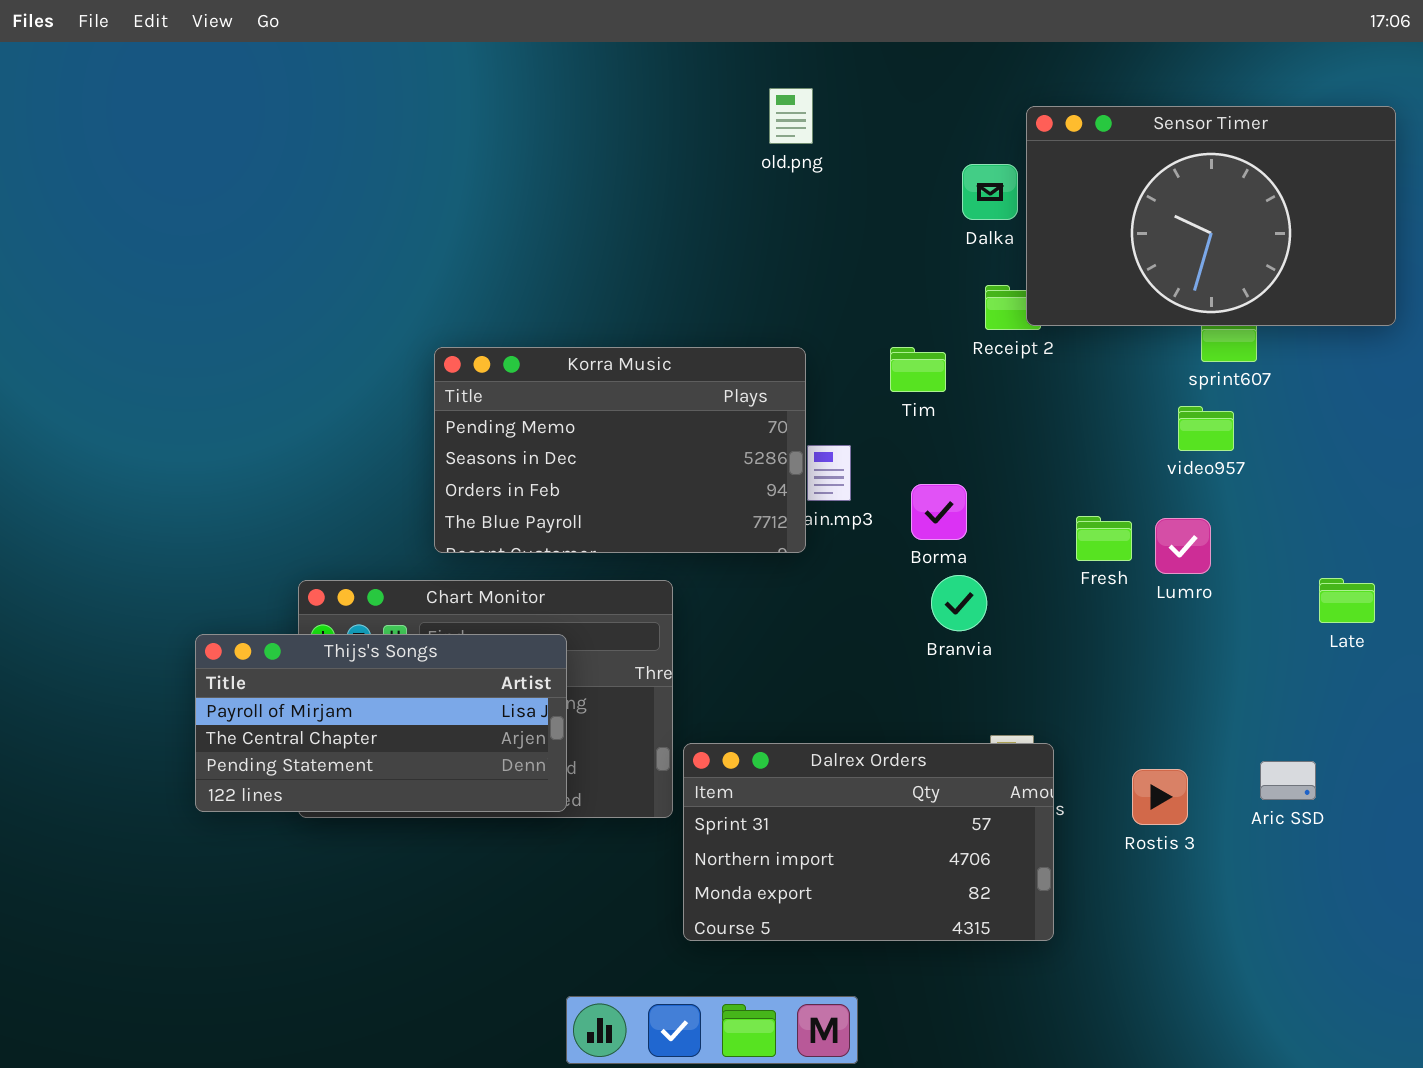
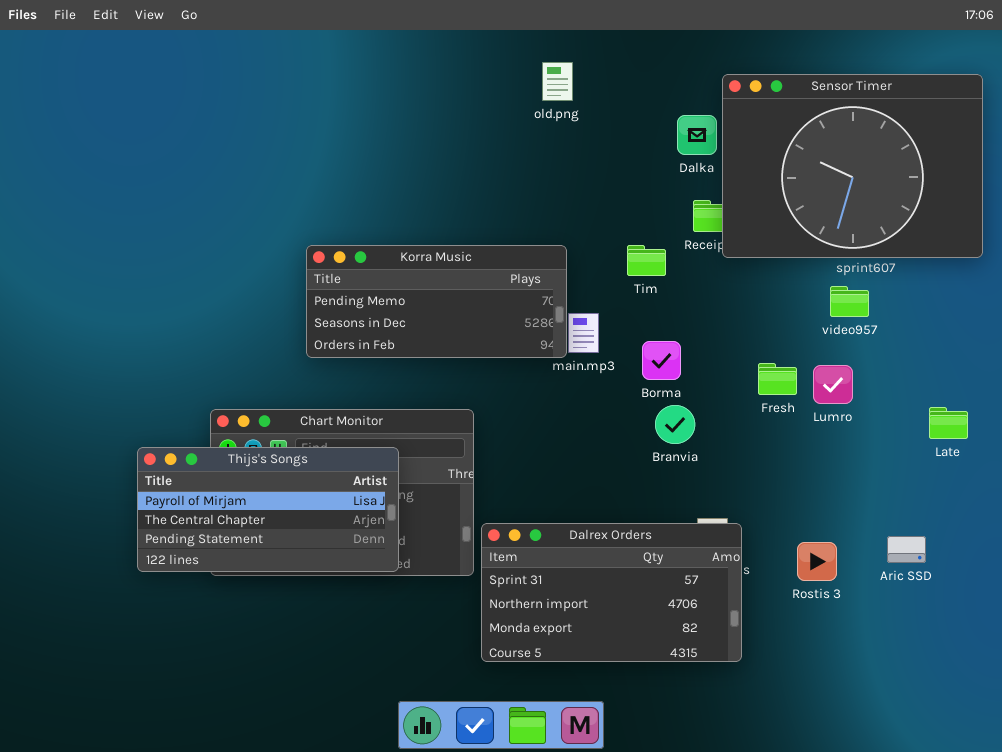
Sensor Timer: [1026,106,1396,326] -> [722,74,983,258], resized
Korra Music: [434,347,806,553] -> [306,245,567,358], resized

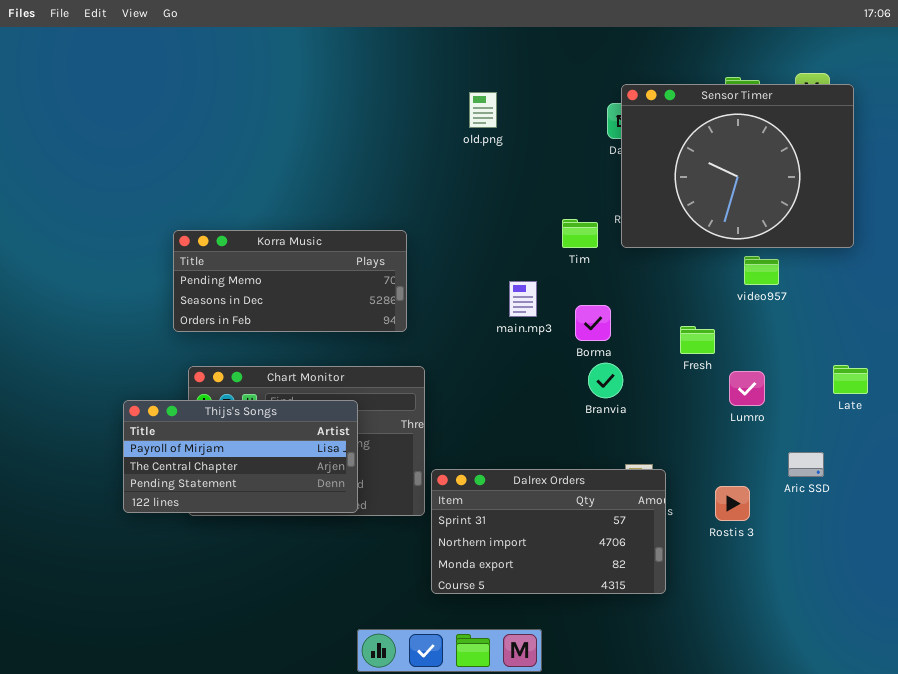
old.png: [542,62,573,101] -> [469,92,497,128], moved
Sensor Timer: [722,74,983,258] -> [621,84,854,248], moved
Korra Music: [306,245,567,358] -> [173,230,407,332], moved
Lumro: [813,365,853,404] -> [729,371,765,406], moved
Aric SSD: [887,536,926,563] -> [788,452,824,477], moved

